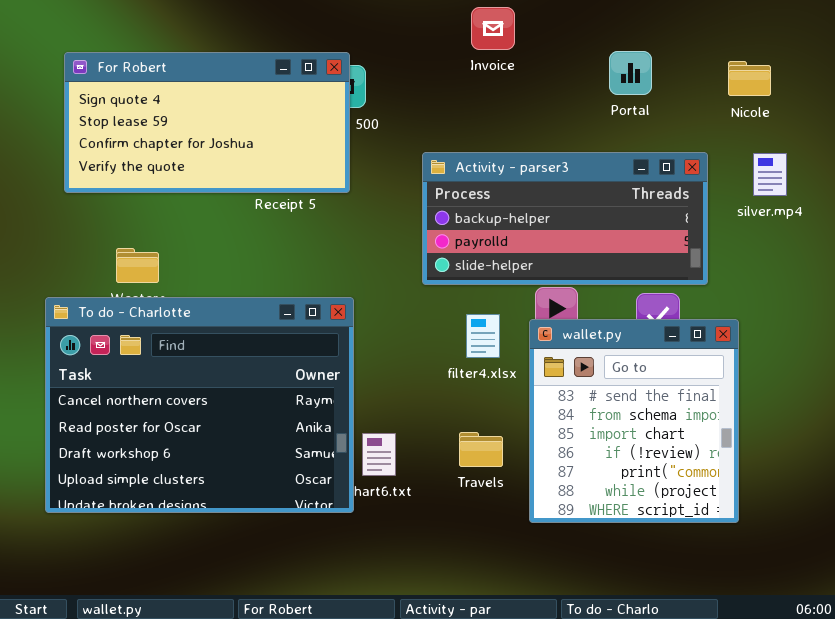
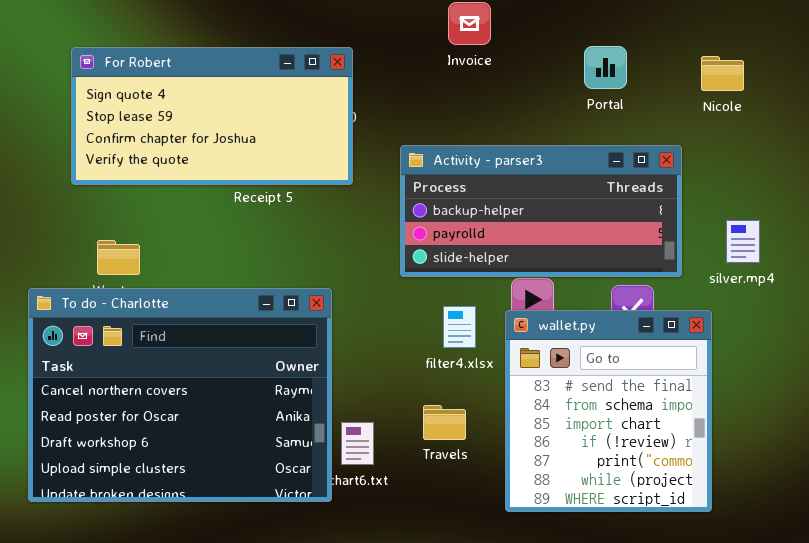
For Robert: [64,52,350,193] -> [71,47,353,185], moved
silver.mp4: [753,153,787,196] -> [726,220,760,263], moved
Travels: [459,432,503,467] -> [423,405,466,440], moved

